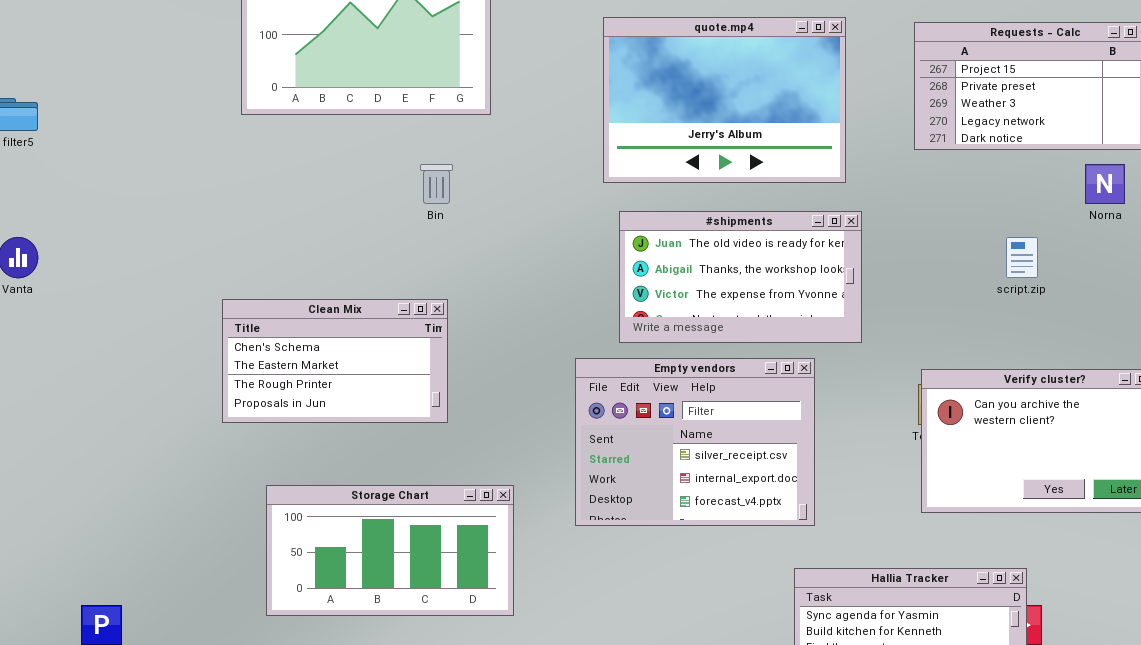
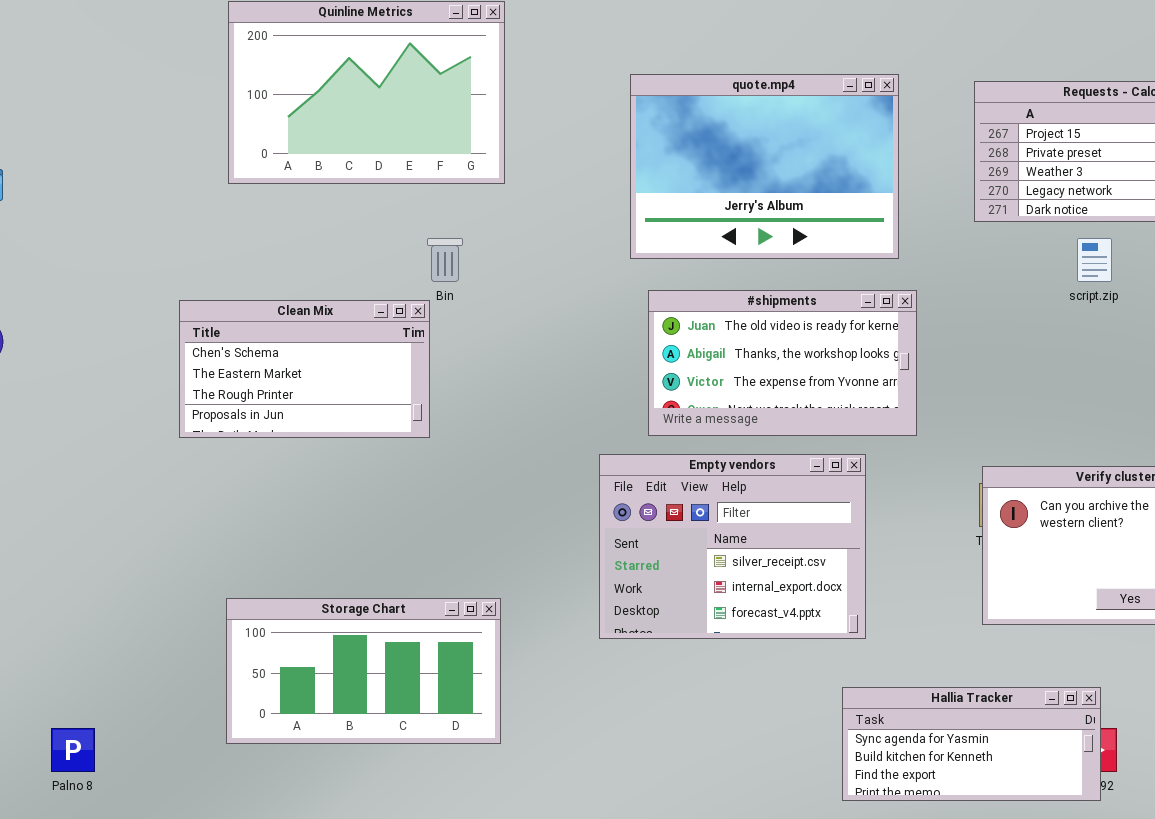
script.zip: [1006,237,1038,278] -> [1077,238,1112,282], moved
Clean Mix: [222,299,448,423] -> [179,300,430,438], moved
Storage Chart: [266,485,514,616] -> [226,598,501,744], moved

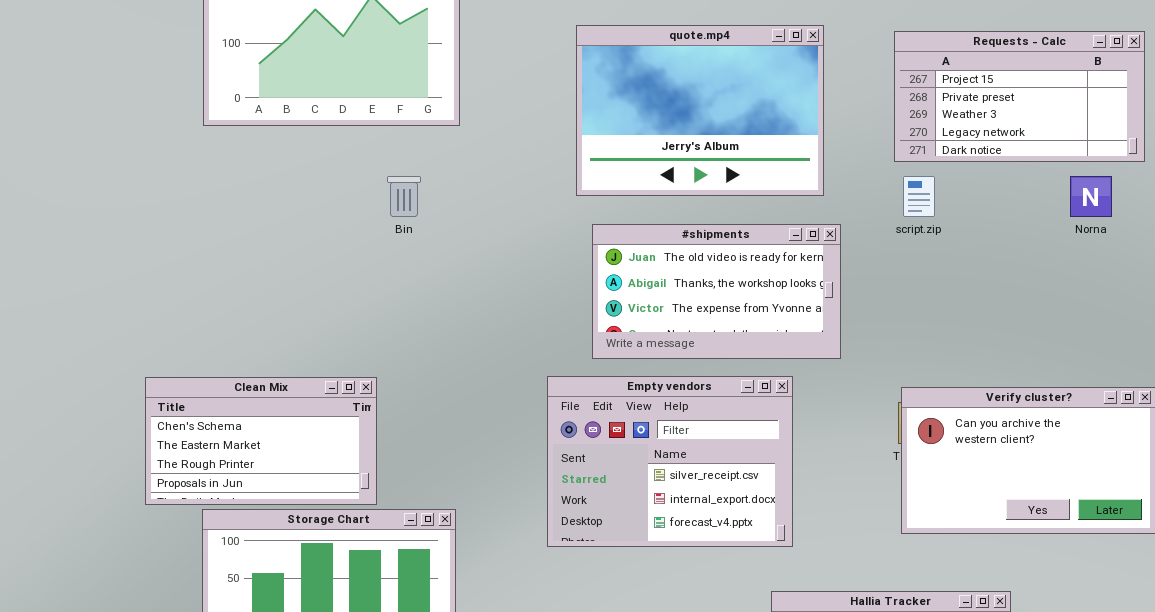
script.zip: [1077,238,1112,282] -> [903,176,935,217], moved
Clean Mix: [179,300,430,438] -> [145,377,377,505], moved

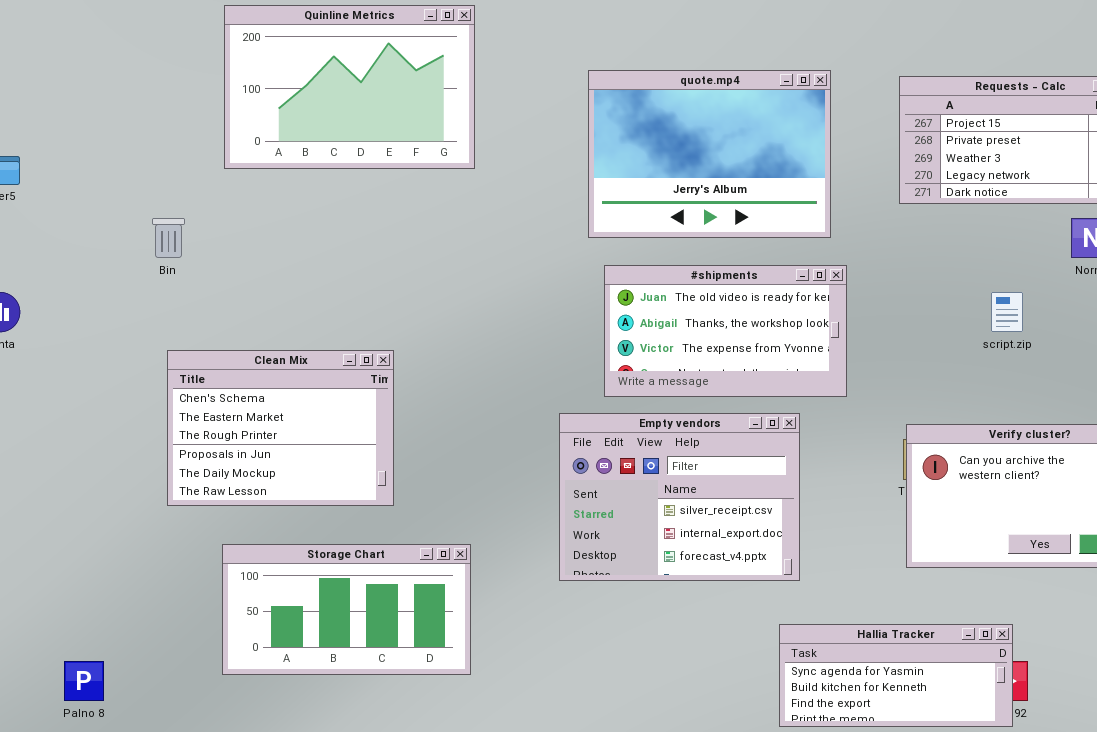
Bin: [387,176,421,217] -> [152,218,185,258], moved
script.zip: [903,176,935,217] -> [991,292,1023,332], moved
Clean Mix: [145,377,377,505] -> [167,350,394,506], moved, resized

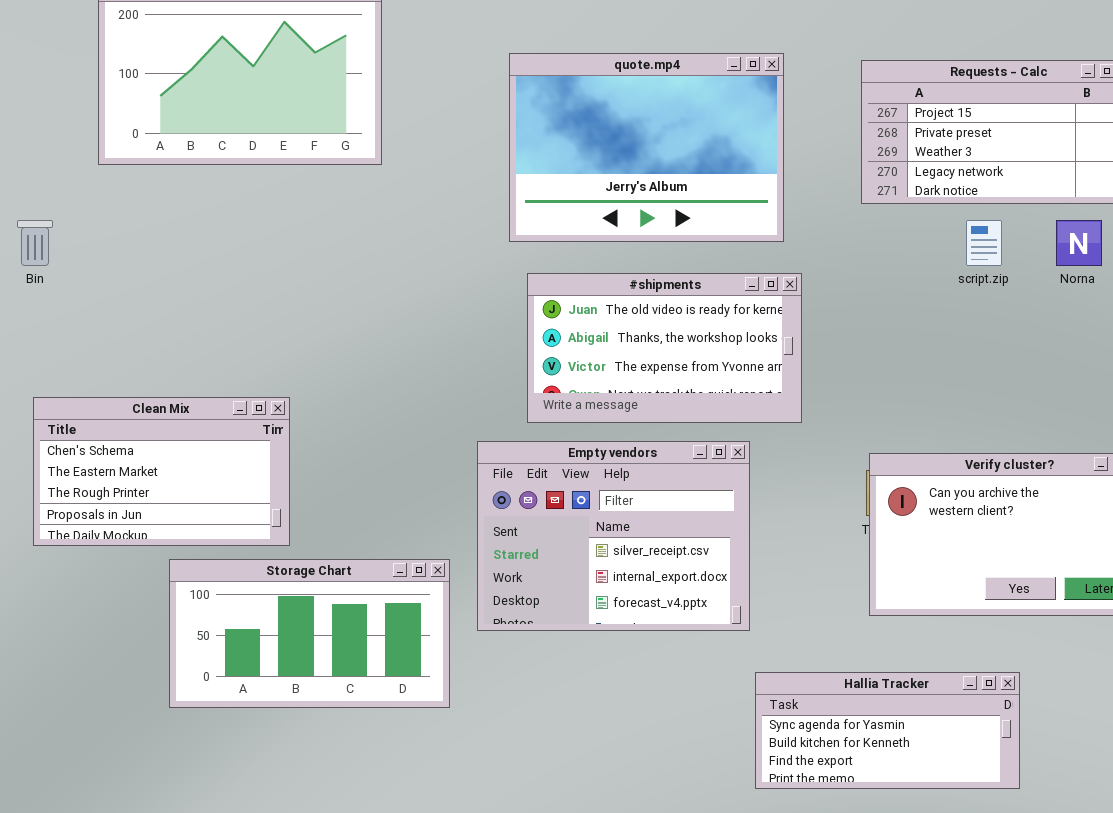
script.zip: [991,292,1023,332] -> [966,220,1002,266], moved
Clean Mix: [167,350,394,506] -> [33,397,290,546], resized
Storage Chart: [222,544,471,675] -> [169,559,450,708], moved
Hallia Tracker: [779,624,1013,727] -> [755,672,1020,789], moved

